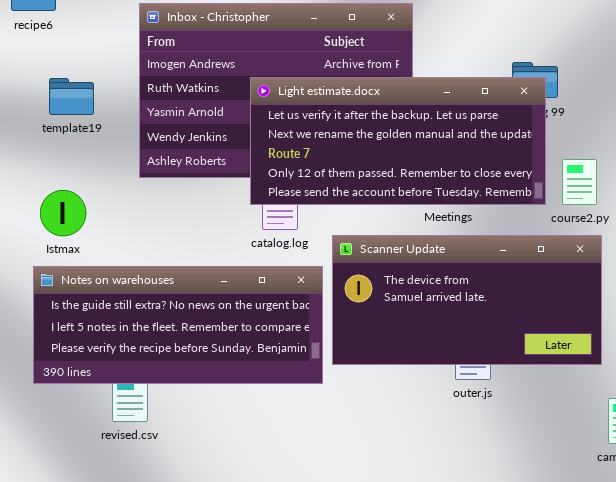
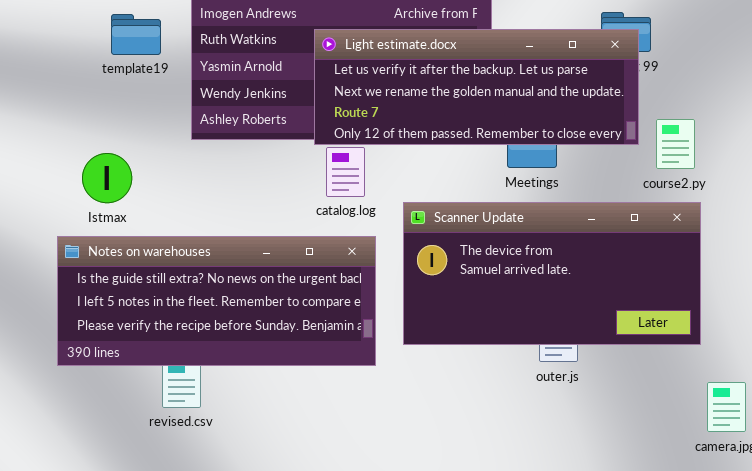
Light estimate.docx: [250,77,546,205] -> [314,29,639,145], resized
template19: [49,78,94,115] -> [111,14,161,55], moved
Notes on warehouses: [33,266,323,384] -> [57,236,376,366], moved

